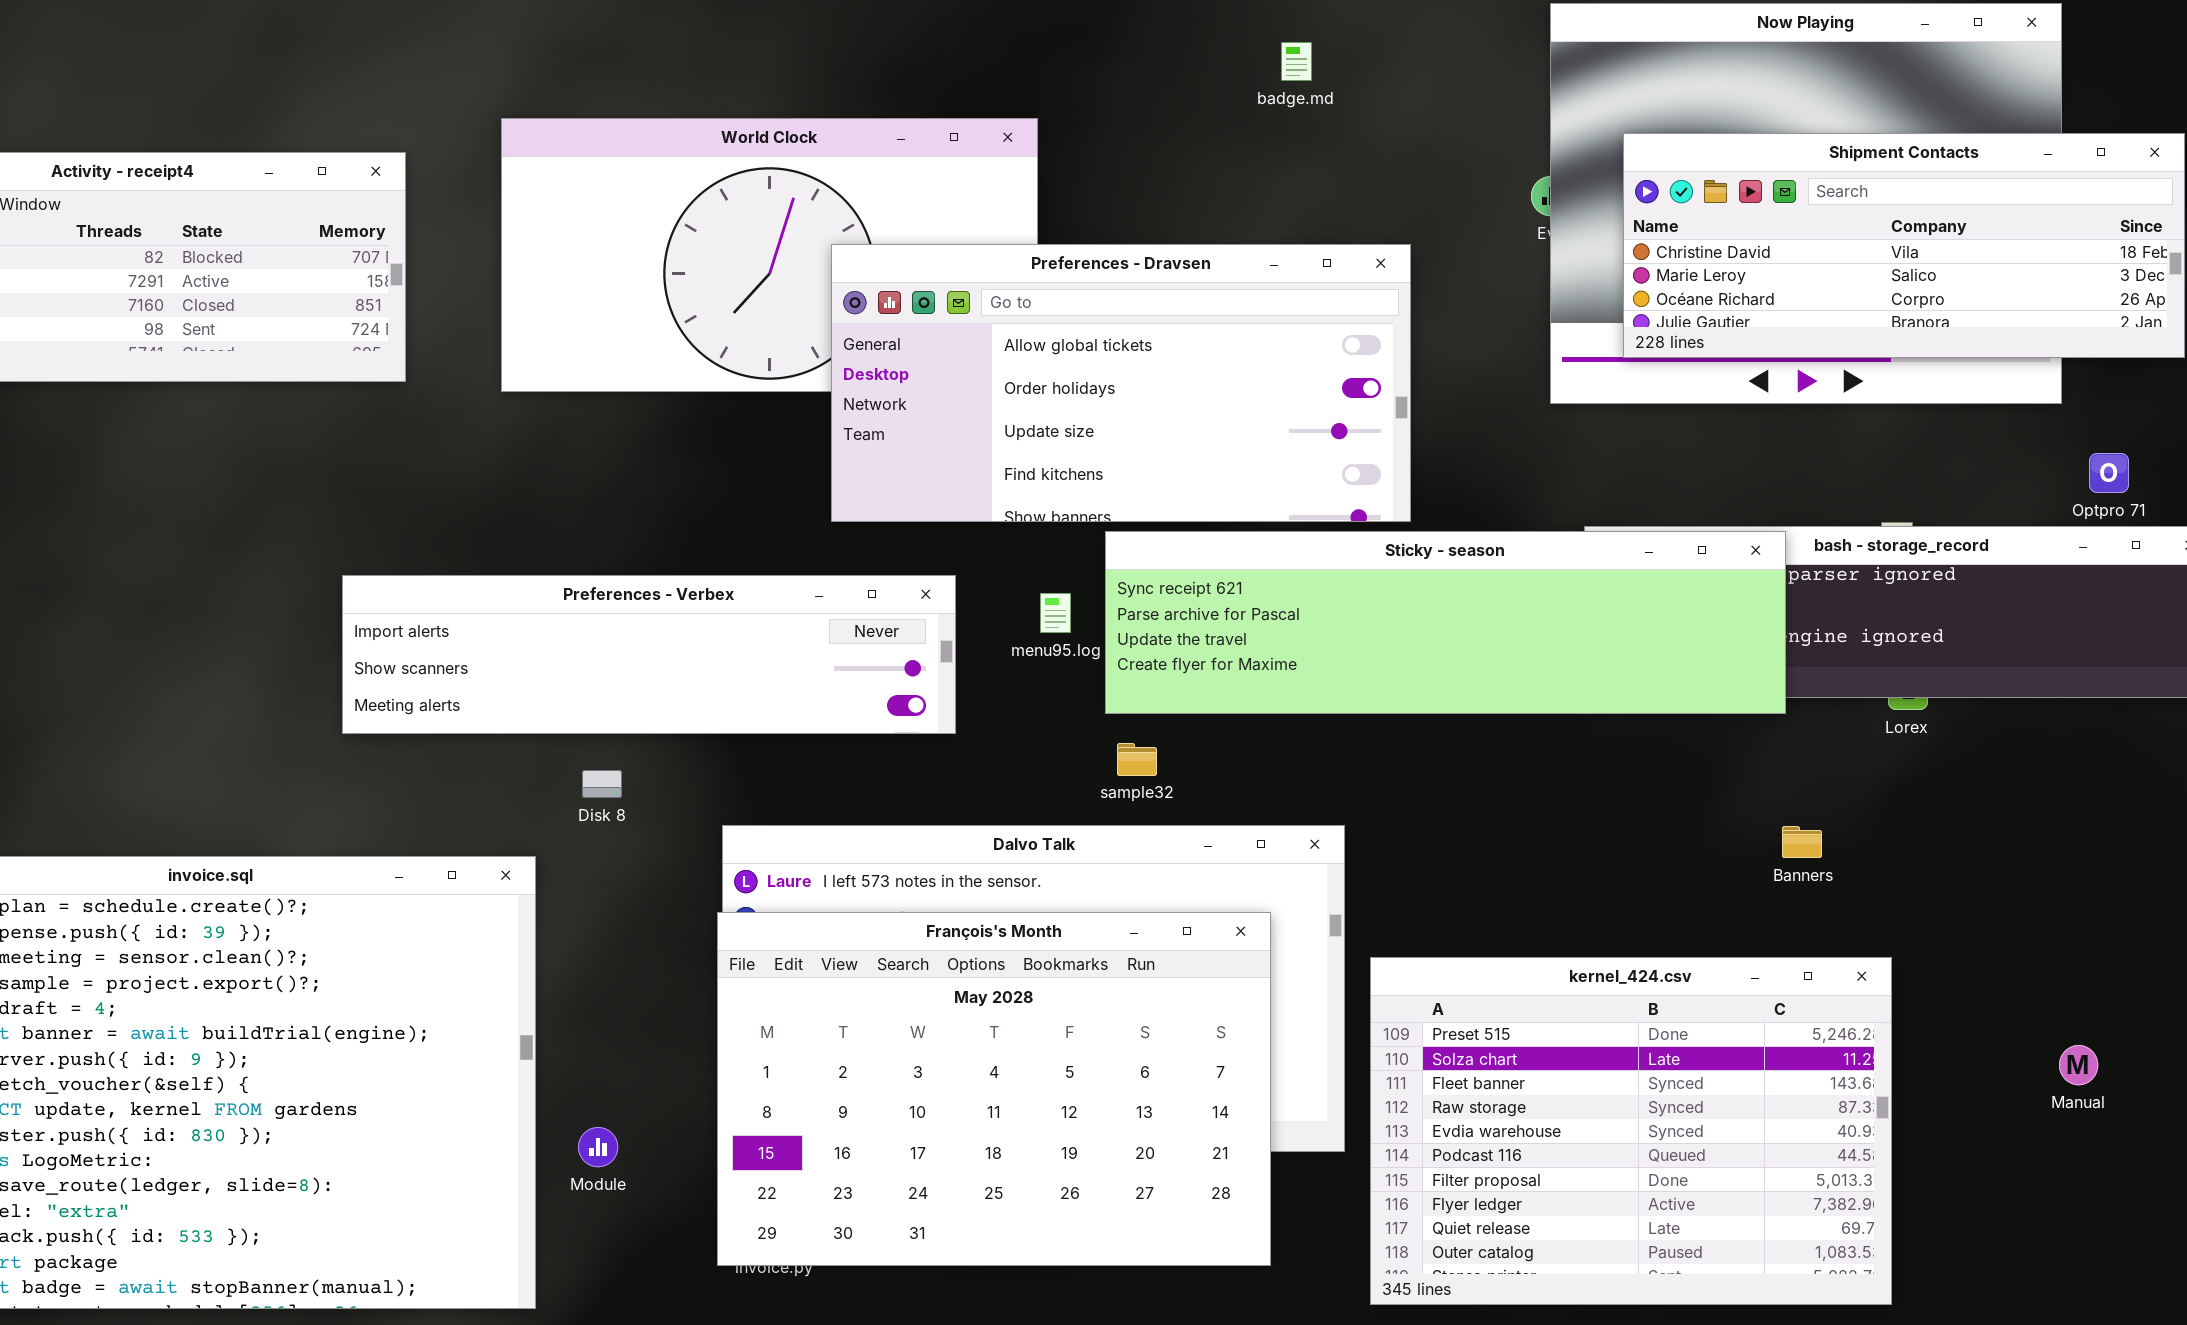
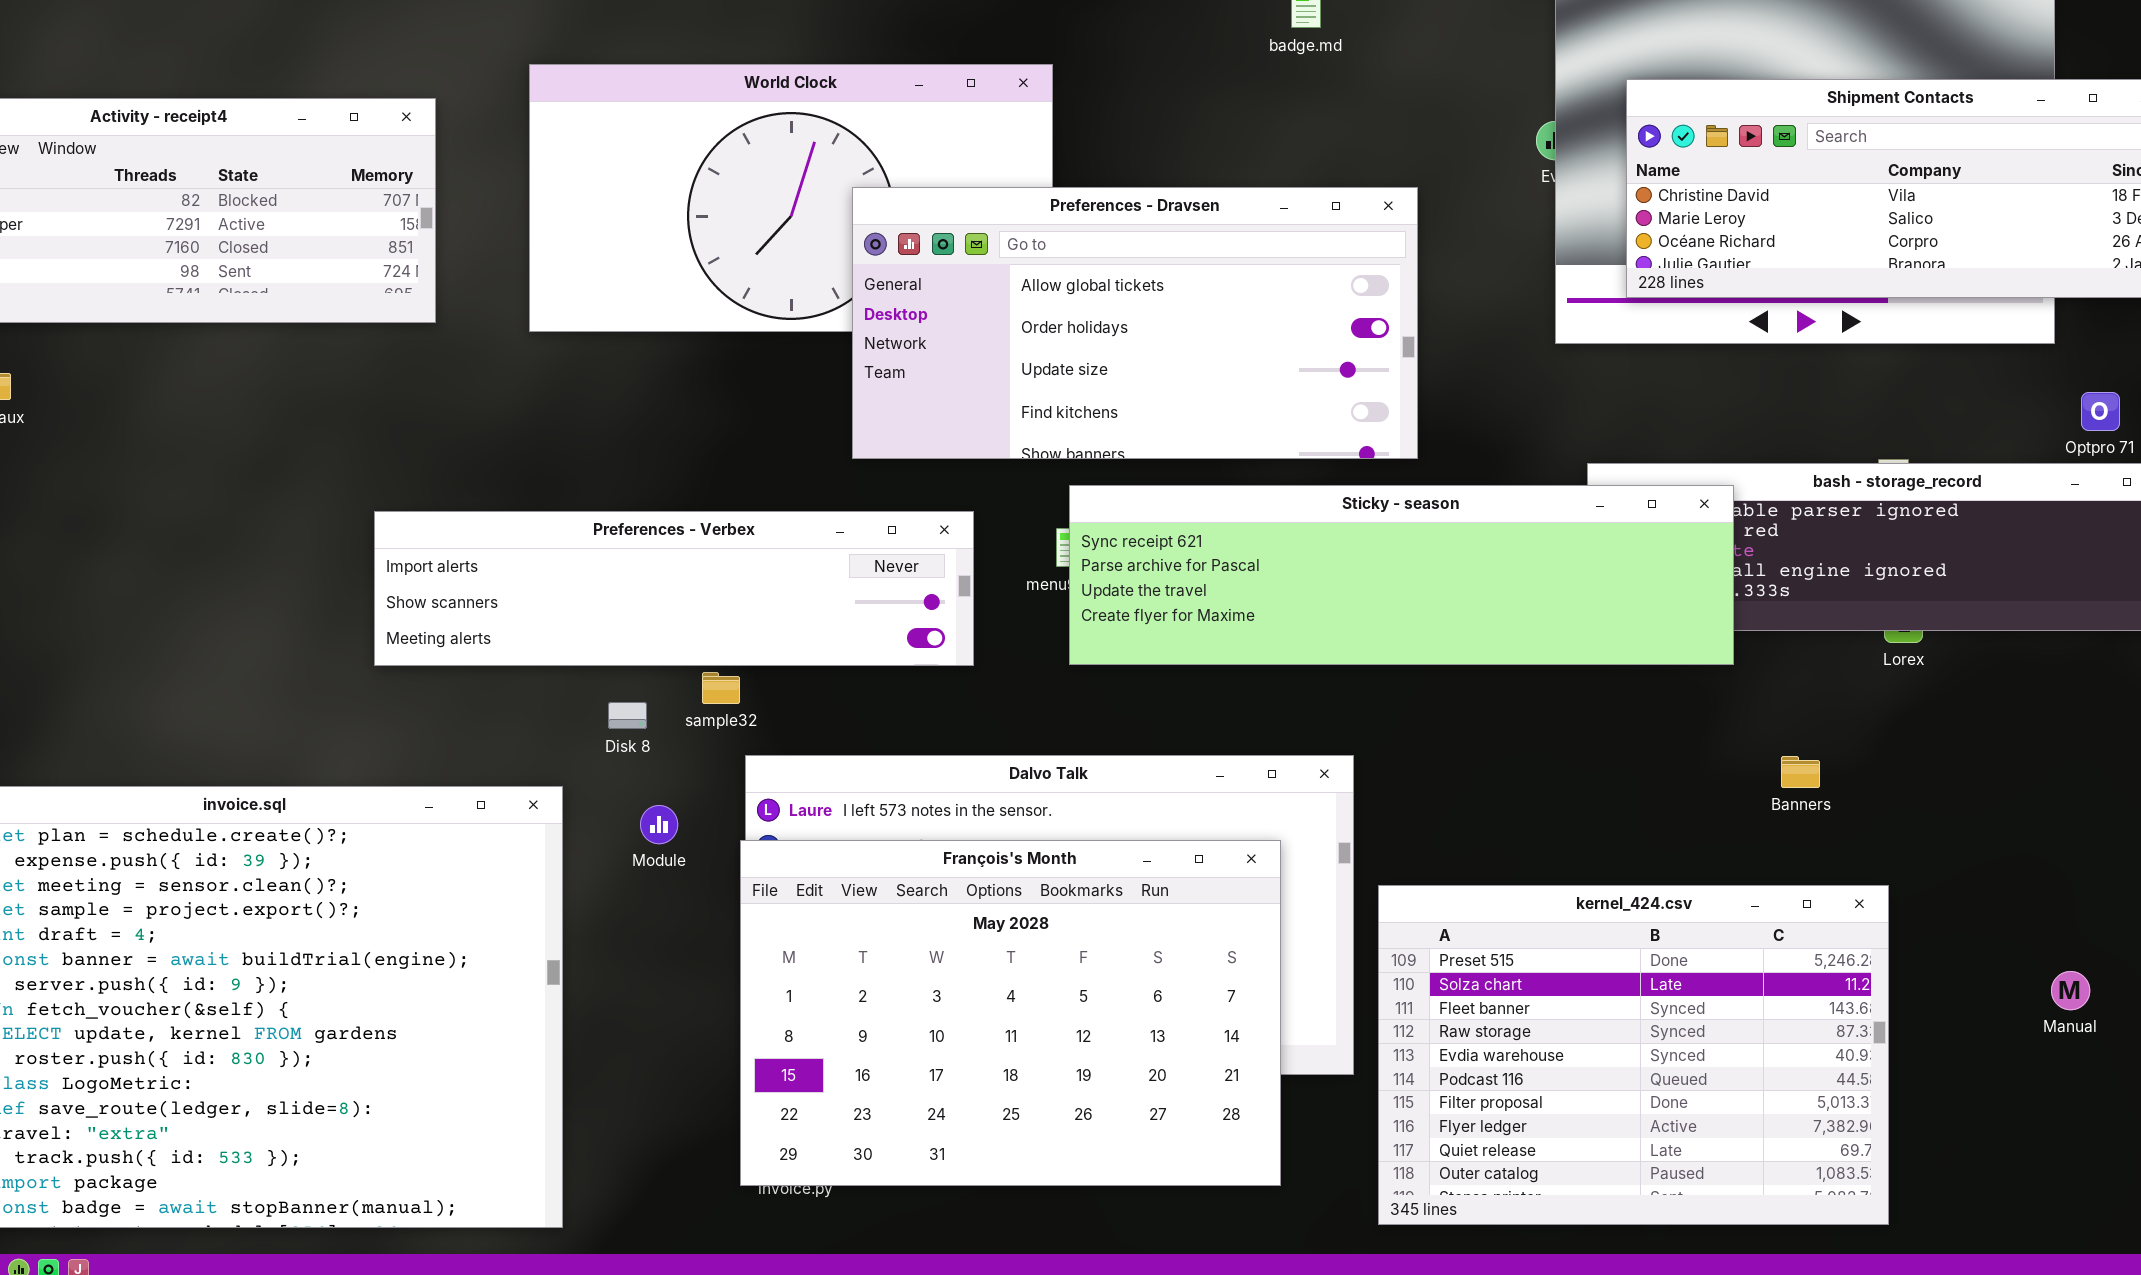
Sticky - season: [1105,531,1786,714] -> [1069,485,1734,665], moved
sample32: [1117,743,1157,776] -> [702,672,740,704], moved
Module: [578,1127,618,1167] -> [640,805,678,844], moved

